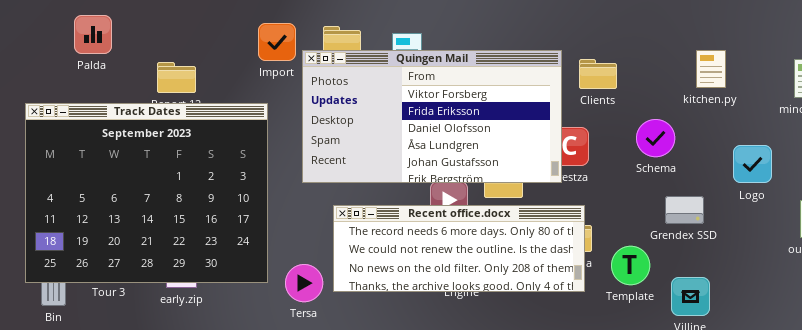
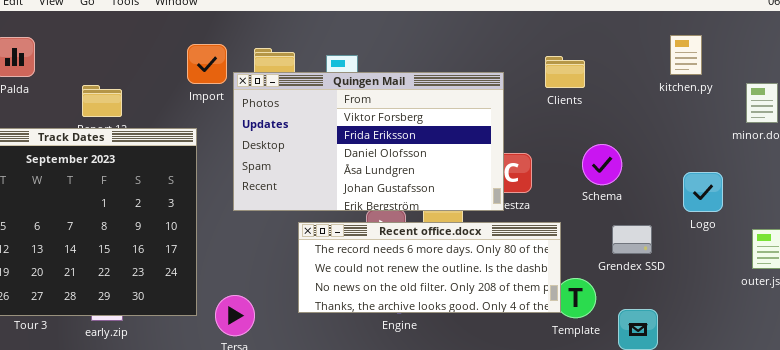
kitchen.py: [696,50,726,88] -> [670,35,702,75], moved
Clients: [579,59,617,89] -> [545,56,585,88], moved
Recent office.docx: [333,205,585,292] -> [298,222,561,313], moved

